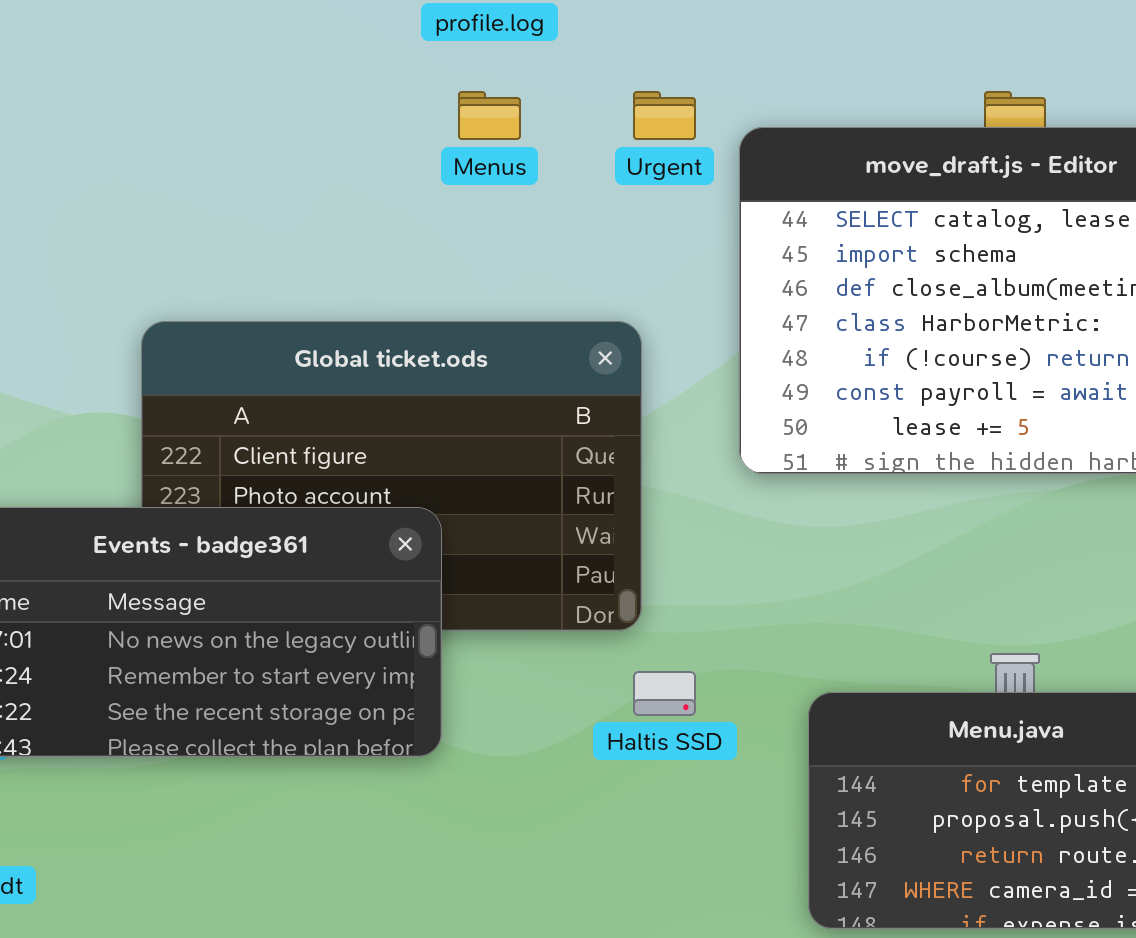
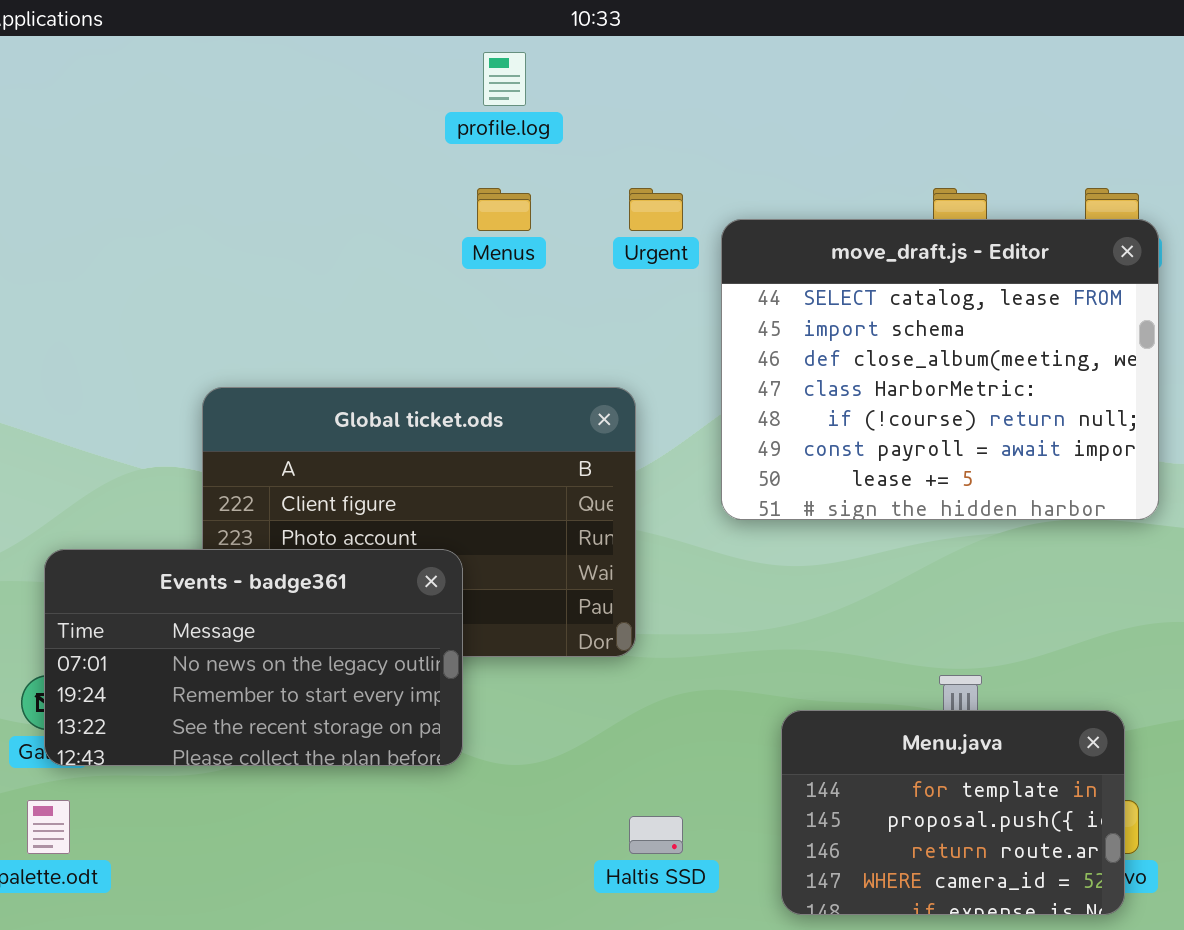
Haltis SSD: [633,671,696,716] -> [629,816,683,854], moved

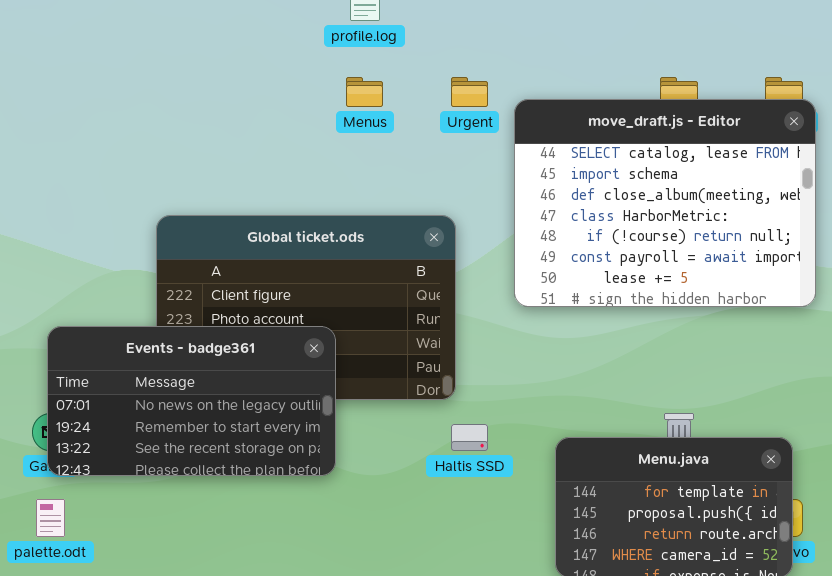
Haltis SSD: [629,816,683,854] -> [451,424,488,451], moved

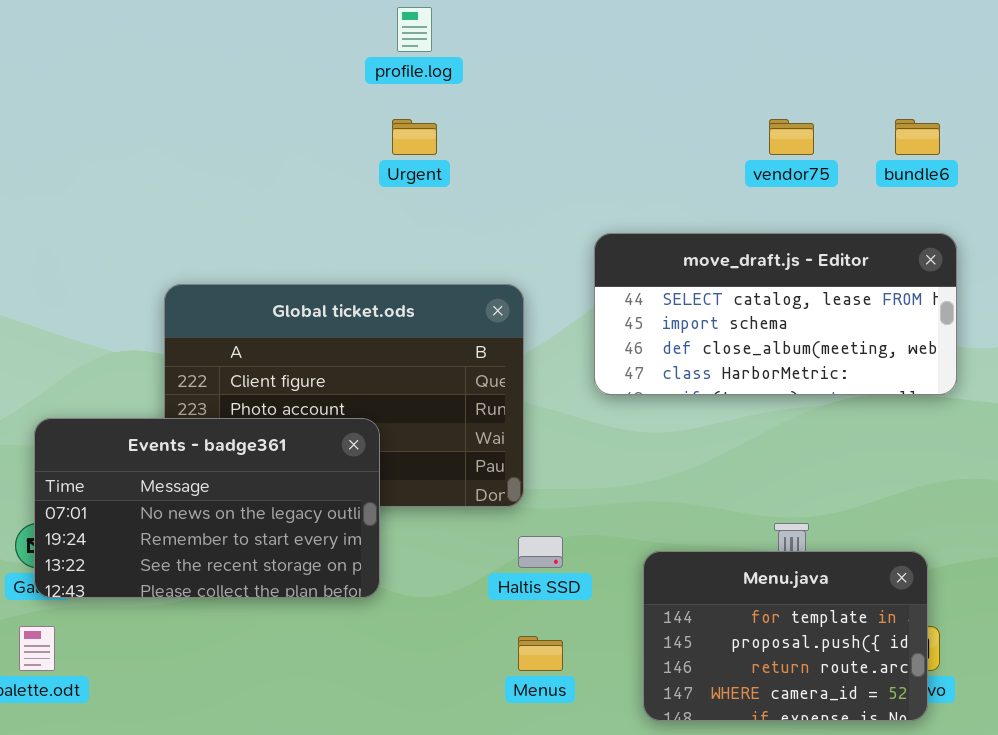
Menus: [346,77,383,107] -> [518,636,563,671], moved
Urgent: [451,77,488,107] -> [392,119,437,155], moved
move_draft.js - Editor: [514,99,816,307] -> [594,233,957,395], resized

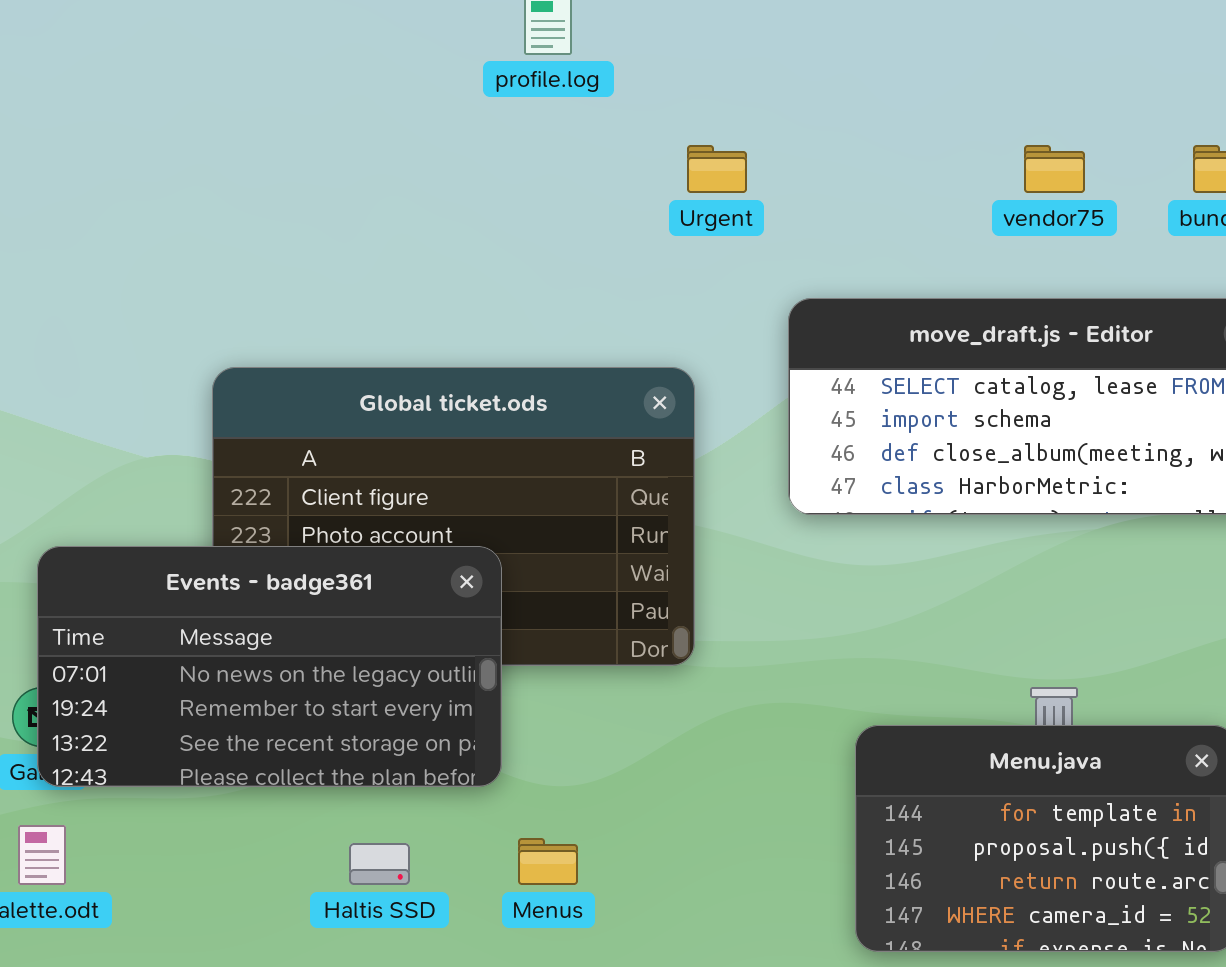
Urgent: [392,119,437,155] -> [687,145,747,193], moved
Haltis SSD: [518,536,563,568] -> [349,843,410,885], moved
Menus: [518,636,563,671] -> [518,838,578,885], moved

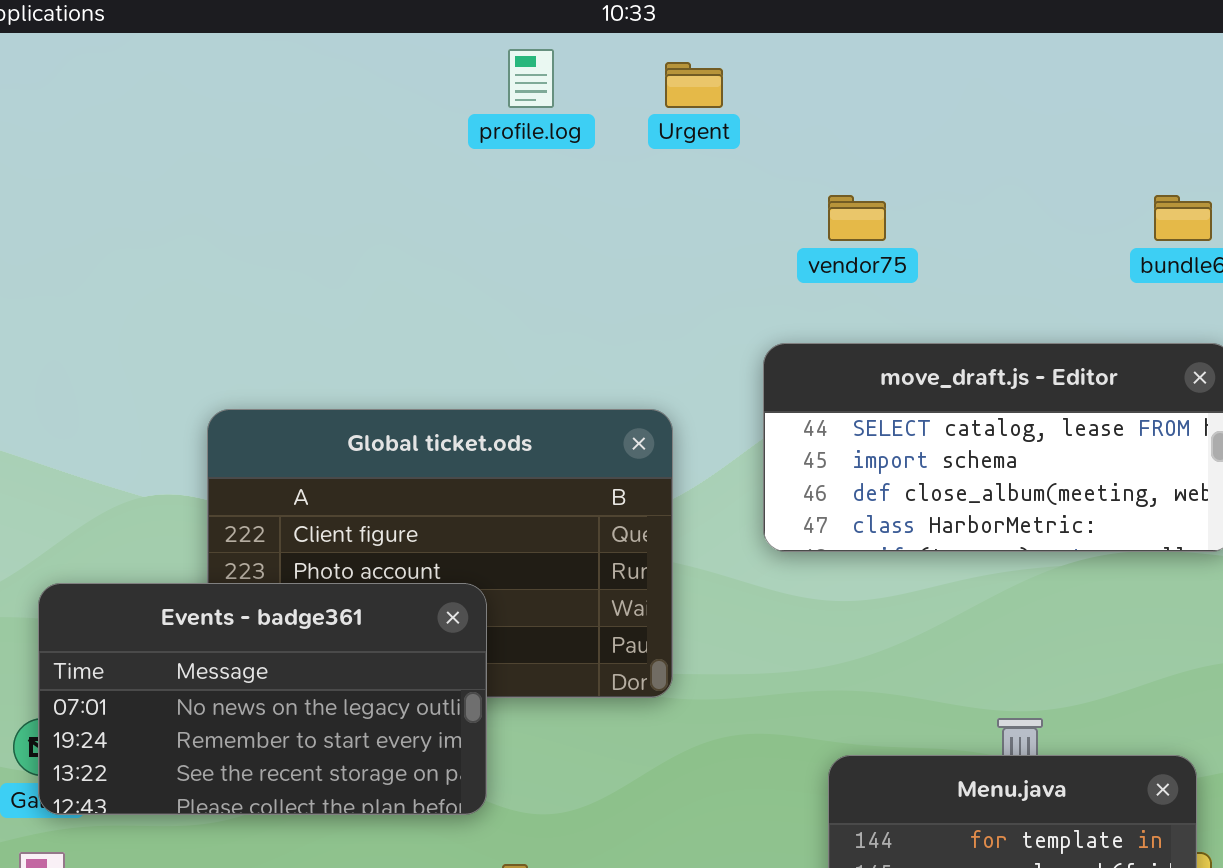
Urgent: [687,145,747,193] -> [665,62,723,108], moved
vendor75: [1024,145,1085,193] -> [828,195,886,241], moved

